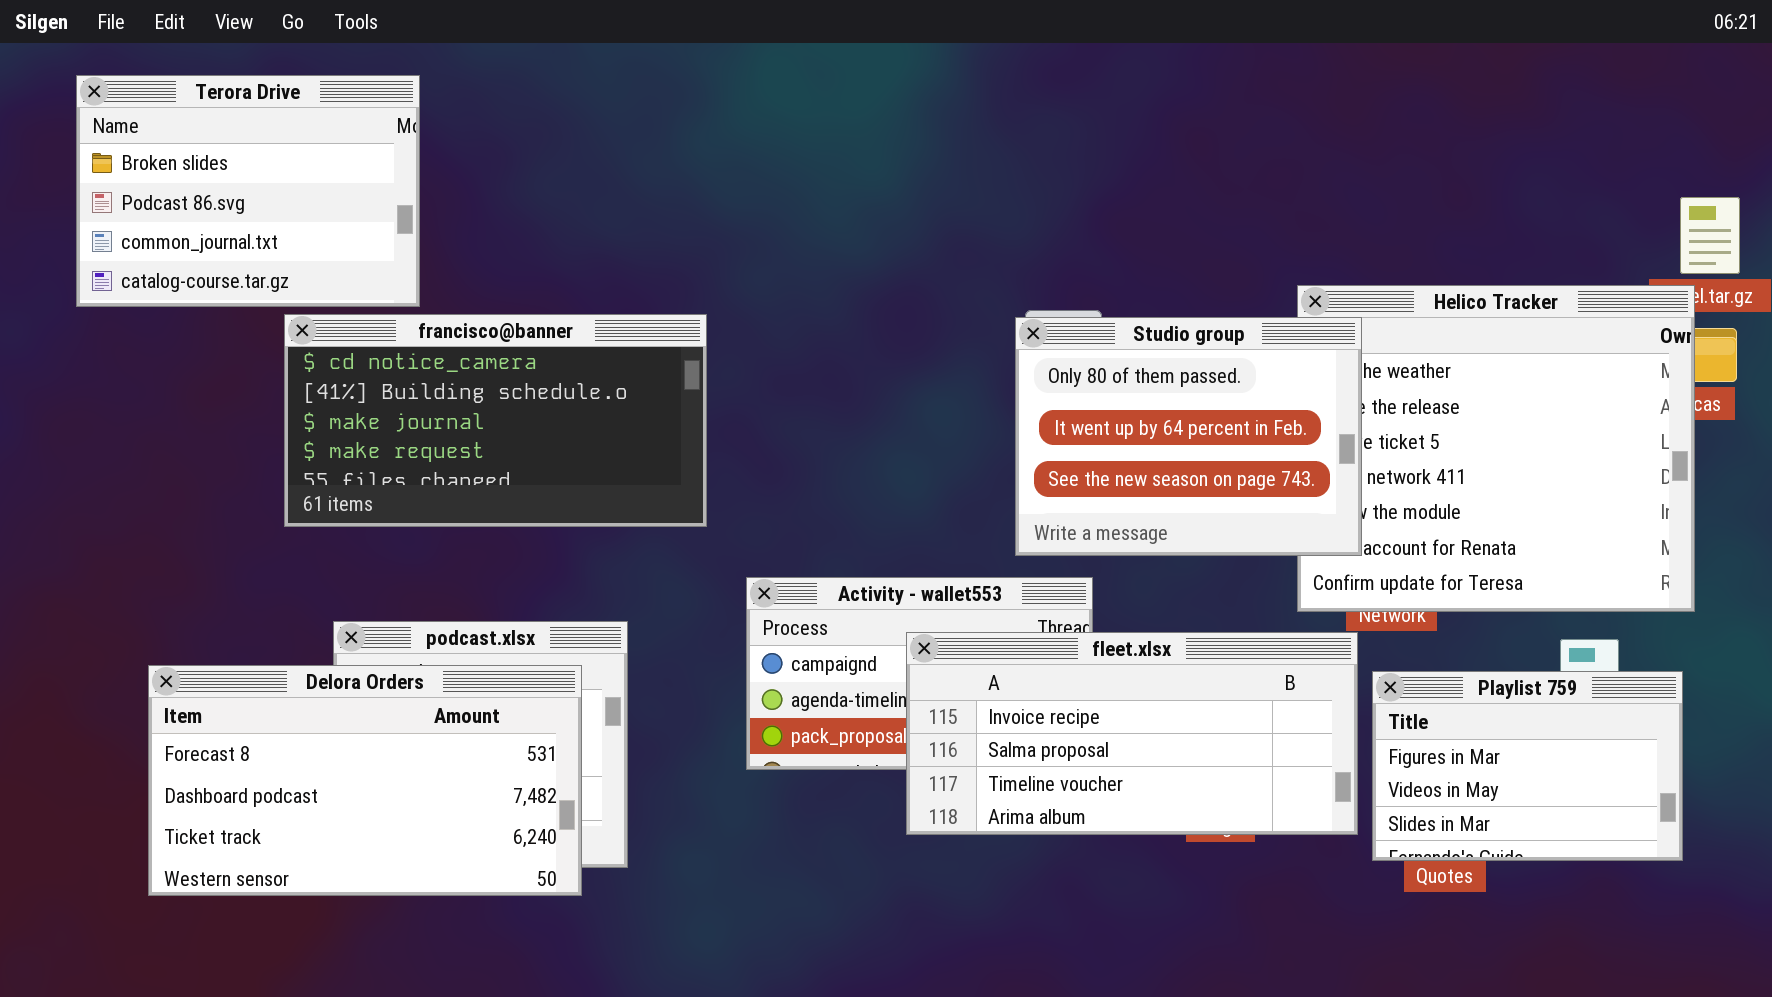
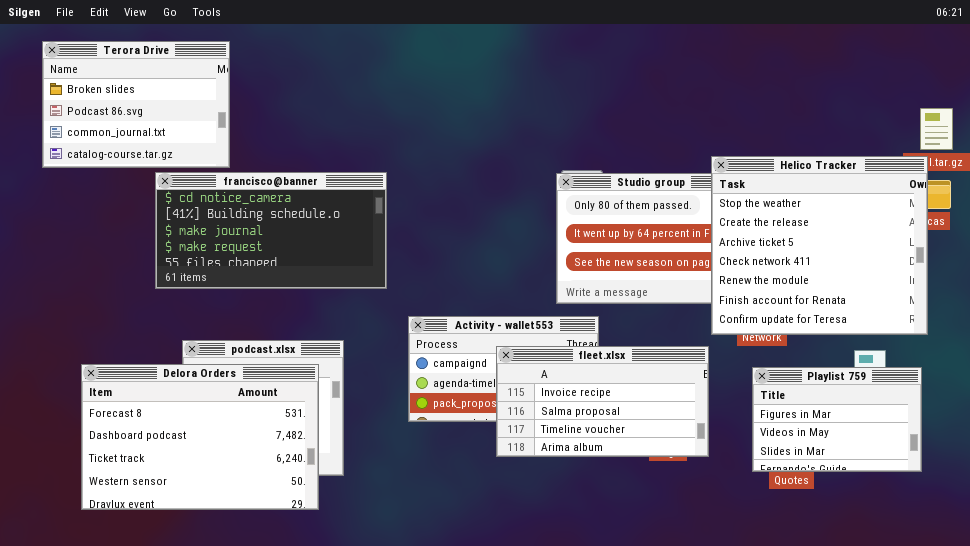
Helico Tracker: [1297,285,1695,612] -> [711,156,928,335], raised
fleet.xlsx: [906,632,1358,835] -> [496,346,709,457], resized
Delora Orders: [148,665,582,896] -> [81,364,319,510], resized

